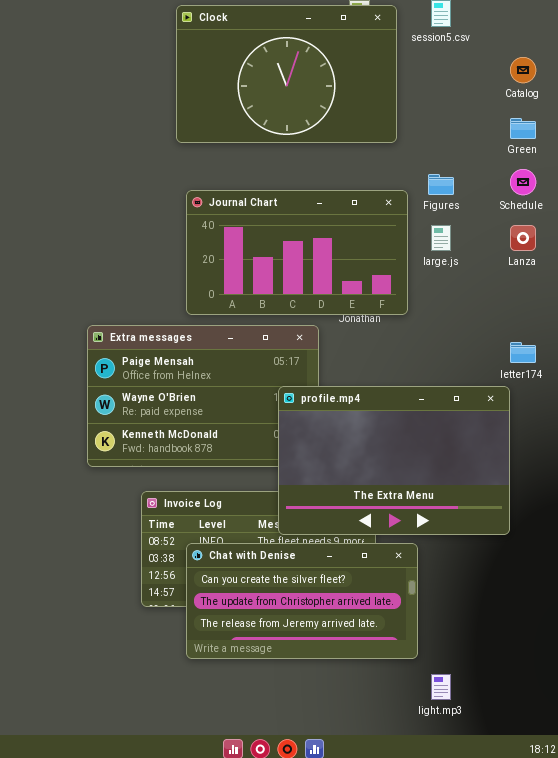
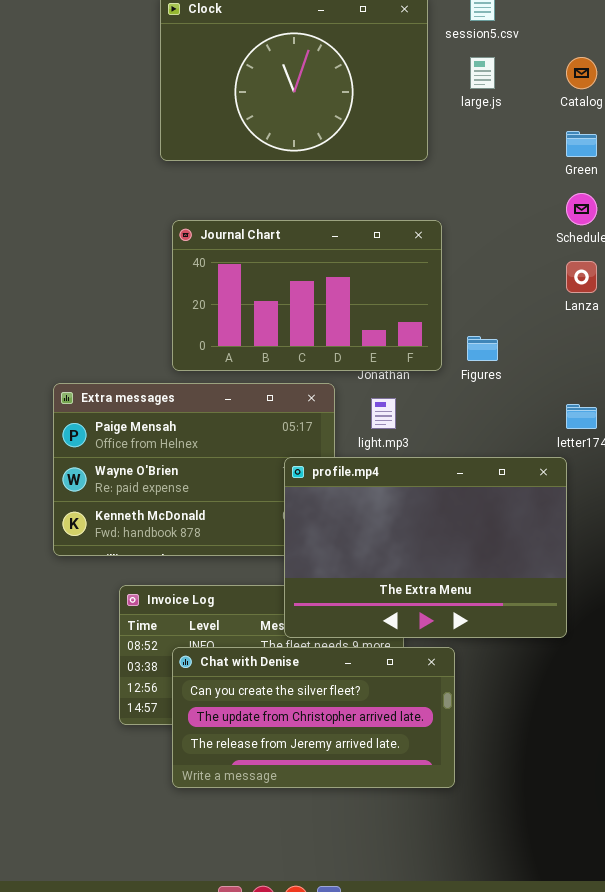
Figures: [428,174,454,195] -> [467,336,498,361], moved
large.js: [431,225,451,251] -> [470,57,495,89], moved
light.mp3: [431,674,451,700] -> [371,398,396,429], moved

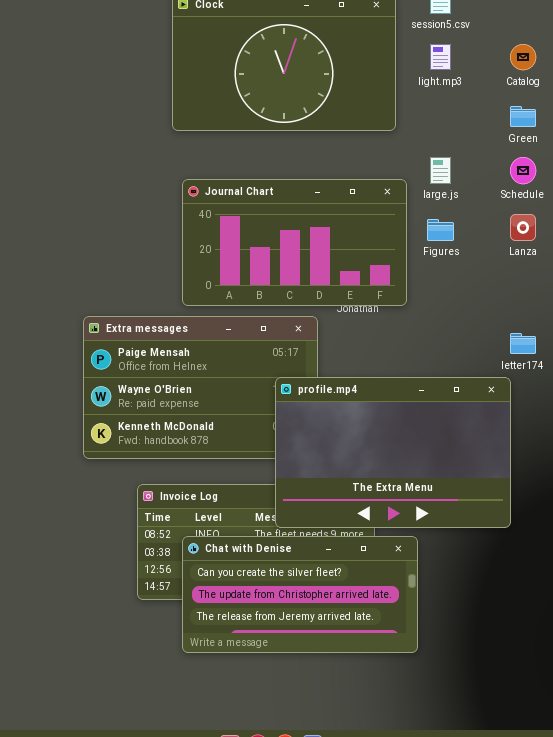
large.js: [470,57,495,89] -> [430,157,451,184], moved
Figures: [467,336,498,361] -> [427,219,454,241], moved
light.mp3: [371,398,396,429] -> [430,44,451,70], moved

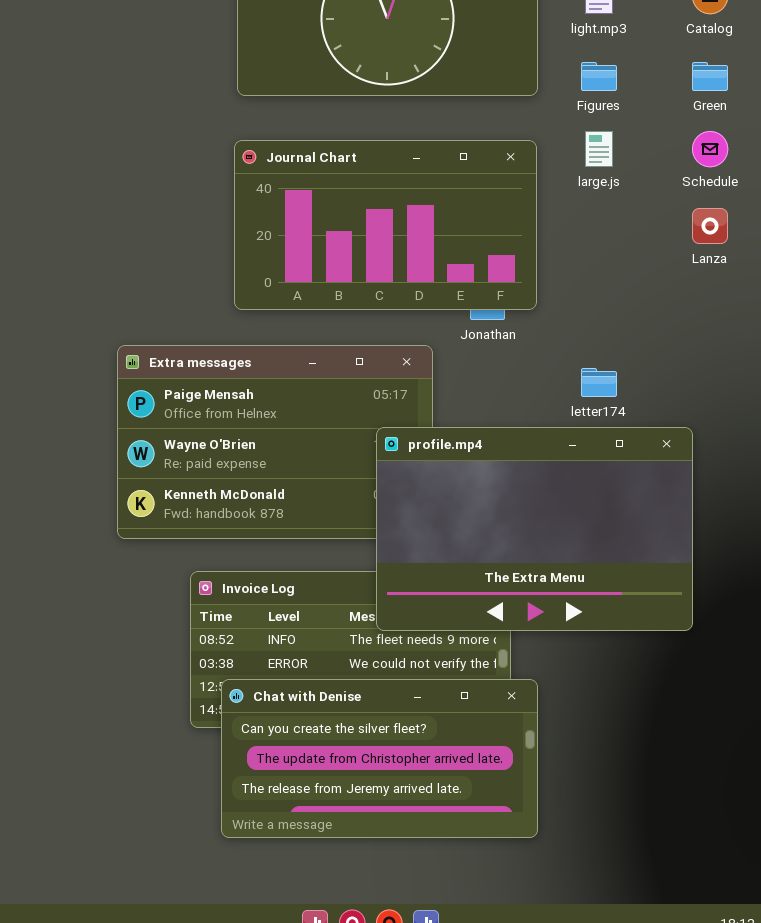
Journal Chart: [182,179,407,306] -> [234,140,537,310], moved
Figures: [427,219,454,241] -> [581,62,617,91], moved
letter174: [510,333,536,354] -> [581,368,617,397], moved
Chat with Denise: [182,536,418,653] -> [221,679,538,838], moved

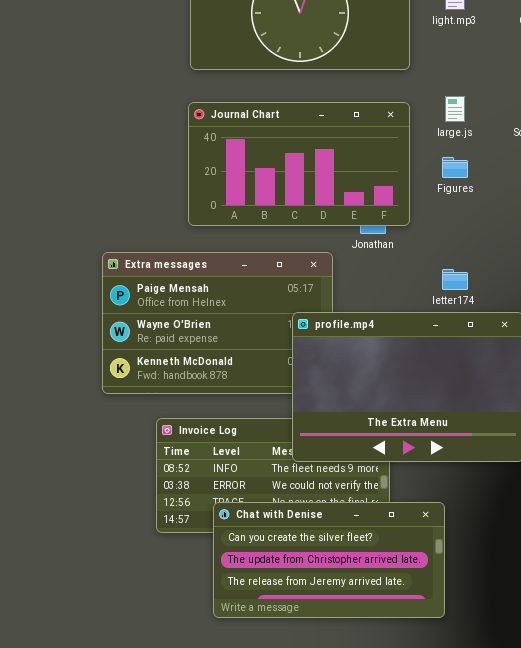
Figures: [581,62,617,91] -> [442,157,468,178], moved
Chat with Denise: [221,679,538,838] -> [213,502,445,618], moved

